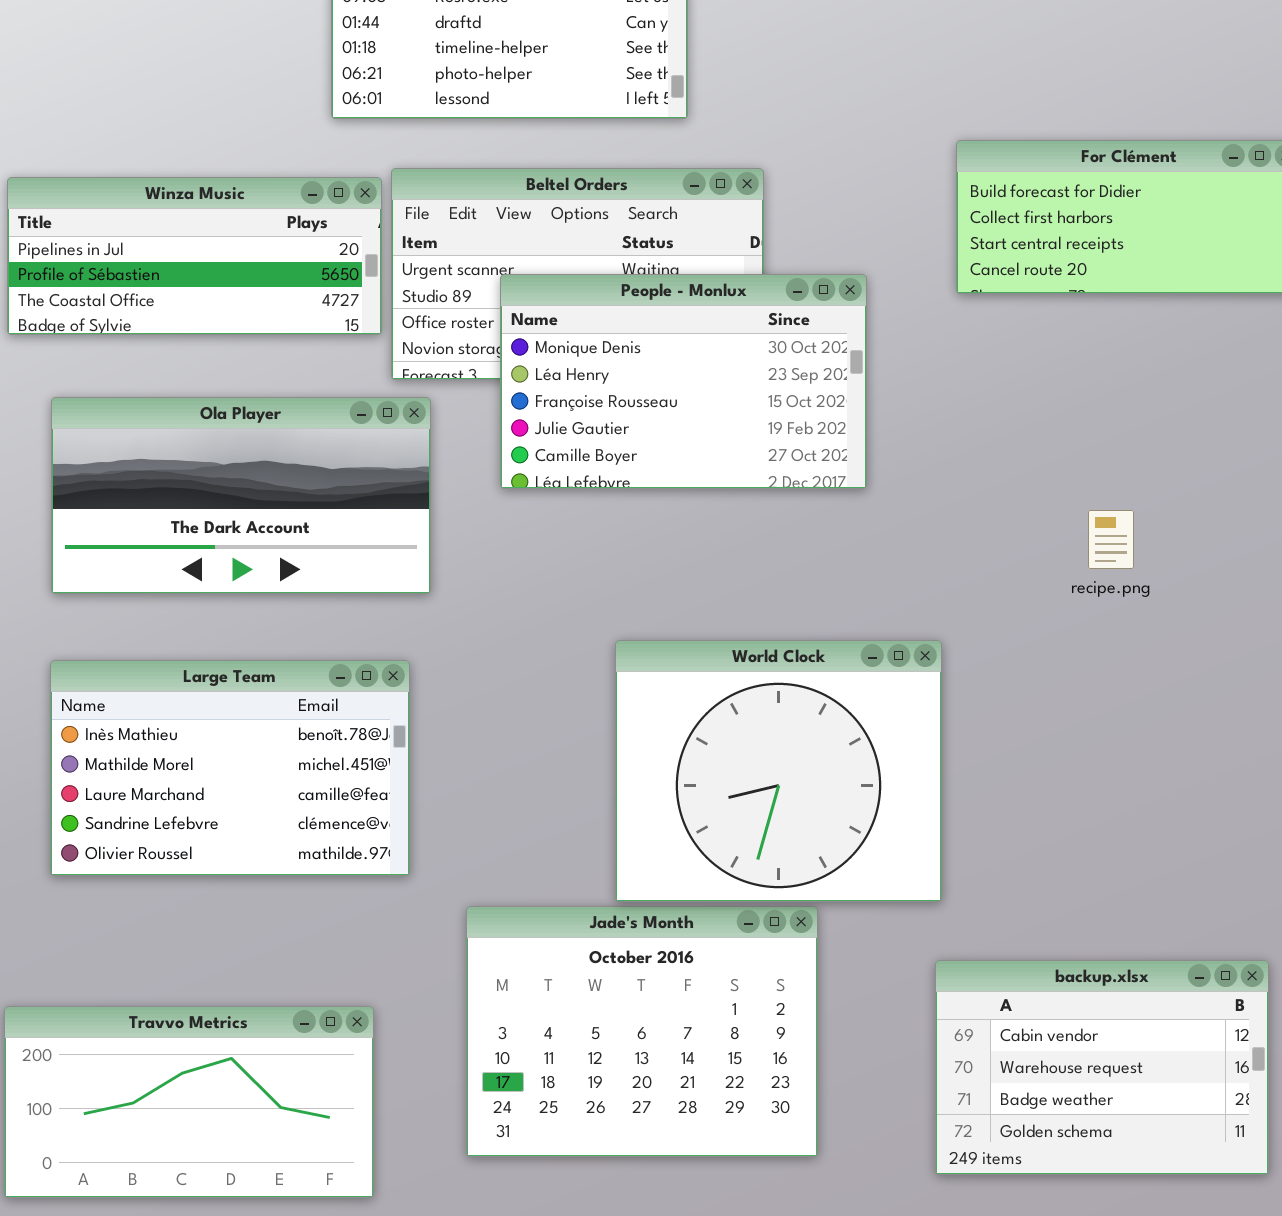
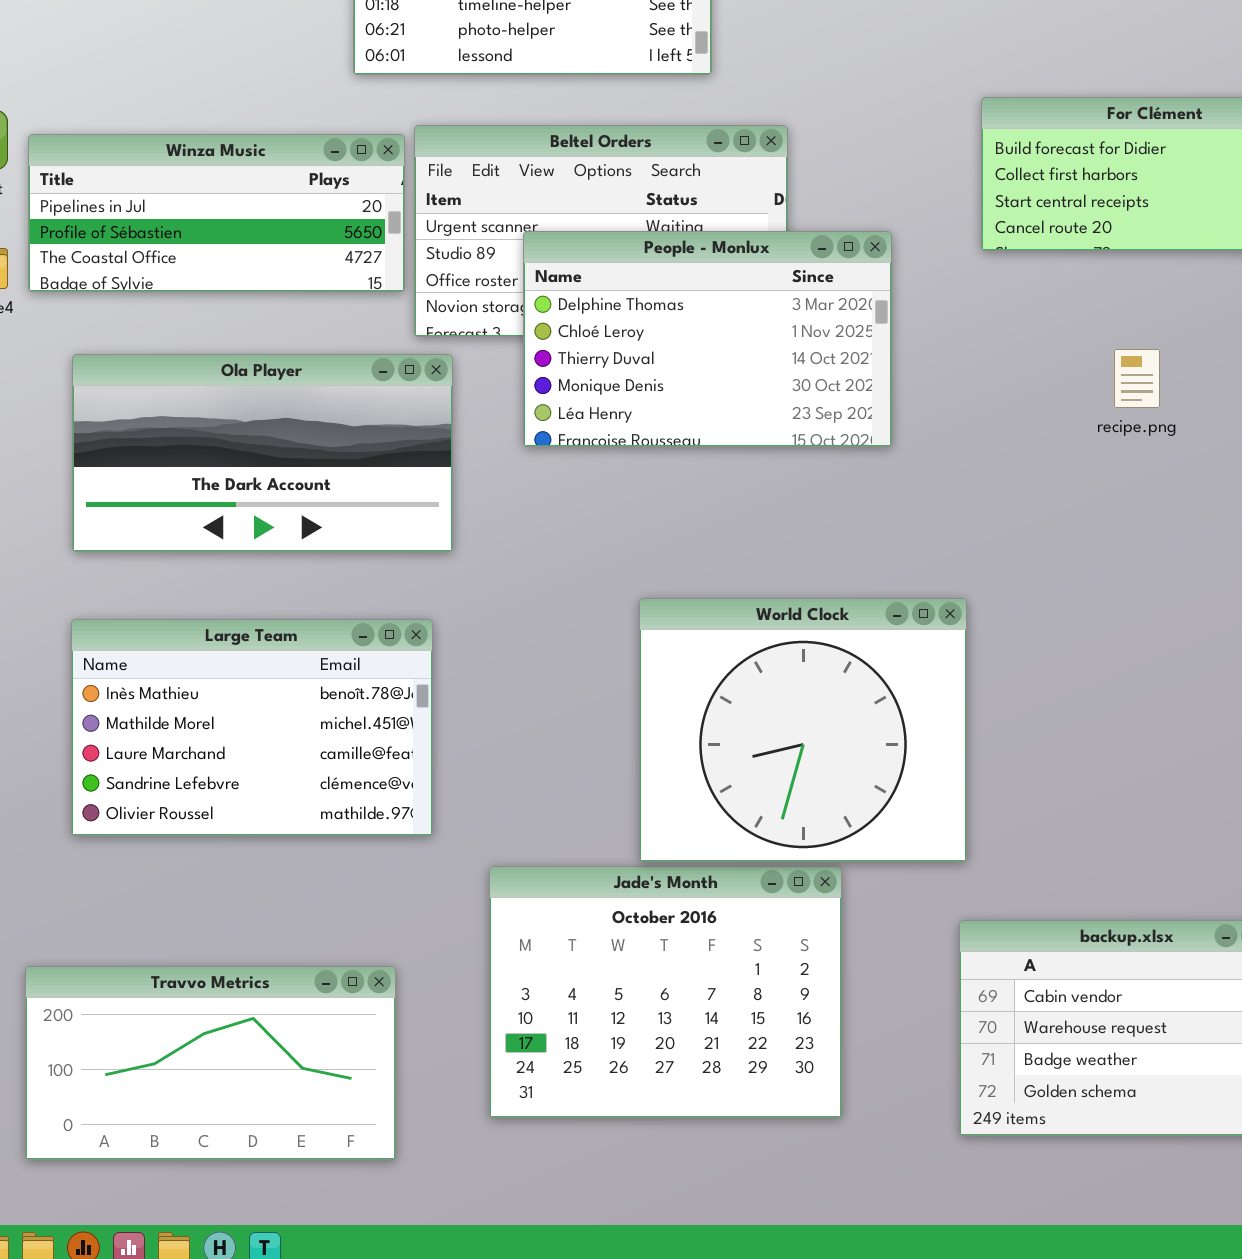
People - Monlux: [500,274,867,489] -> [523,231,892,447], scrolled up 3 rows
recipe.png: [1088,510,1134,569] -> [1114,349,1160,408], moved

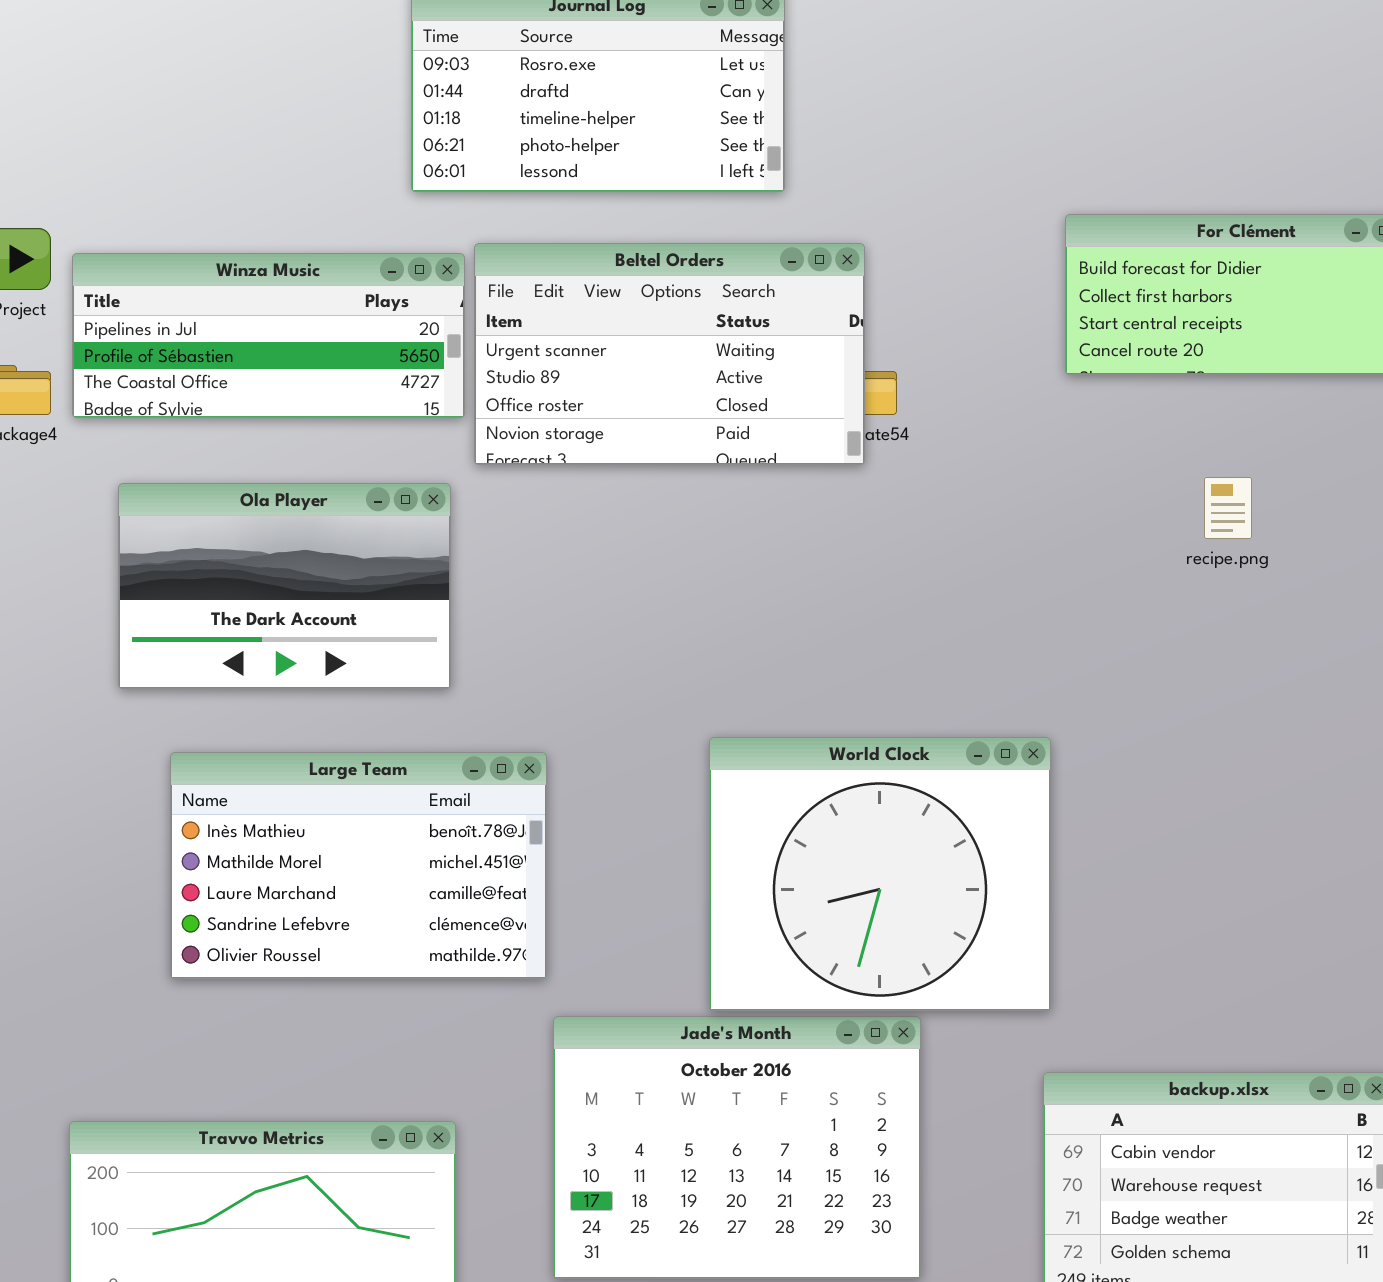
People - Monlux: [523,231,892,447] -> none, closed
Ola Player: [72,354,453,552] -> [118,483,451,689], resized
Large Team: [71,619,433,836] -> [170,752,547,979], moved

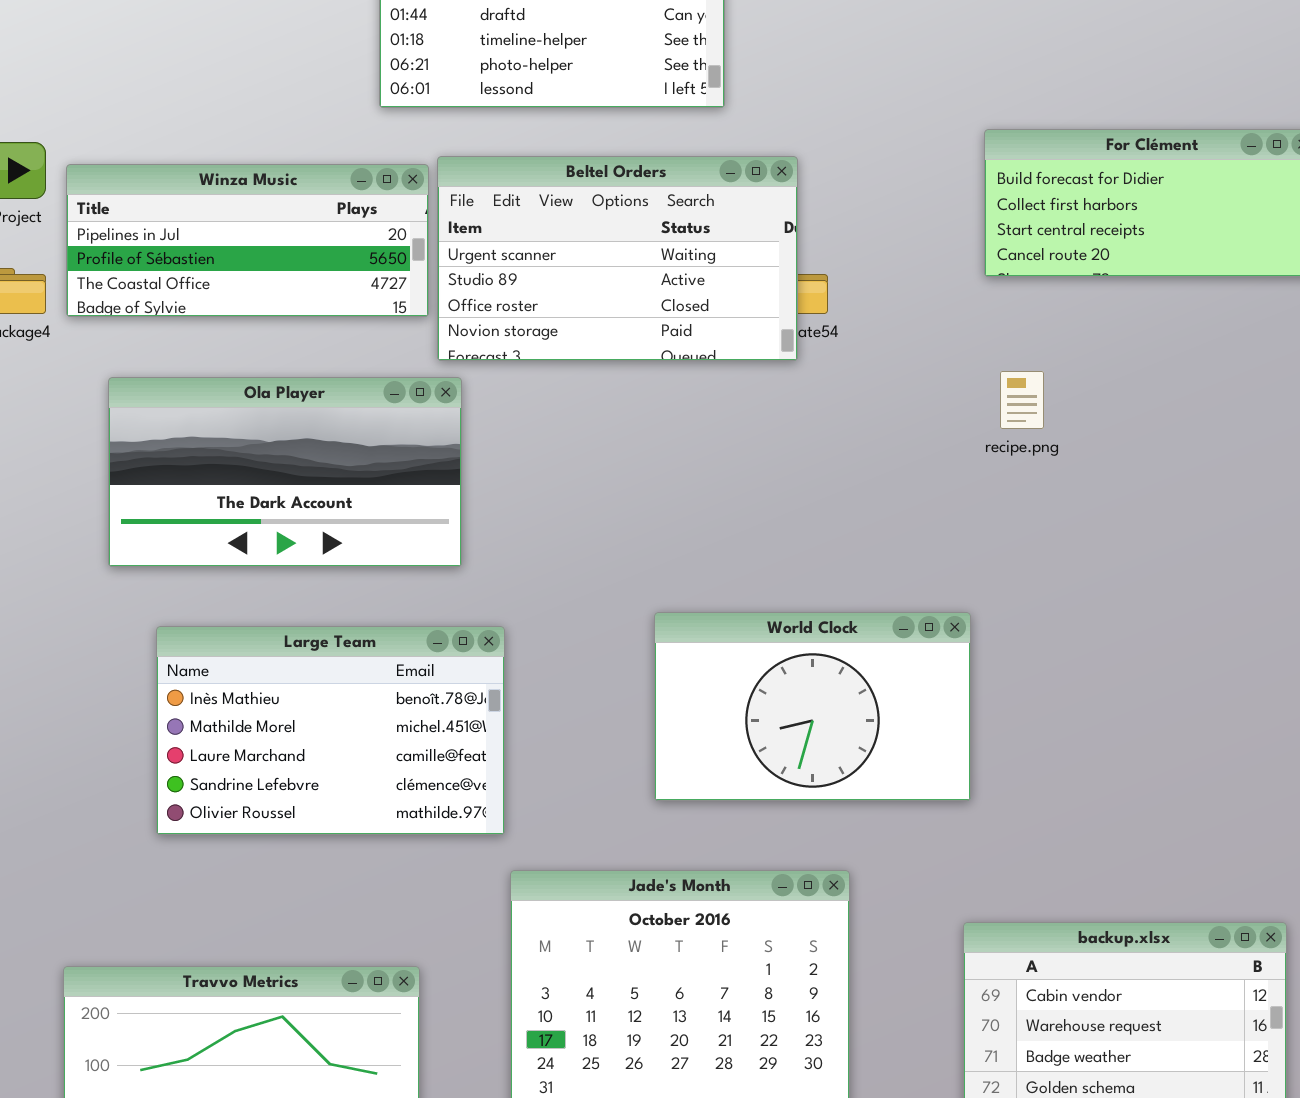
recipe.png: [1204,477,1252,539] -> [1000,371,1044,429], moved
Ola Player: [118,483,451,689] -> [108,377,462,567], resized
World Clock: [709,737,1051,1011] -> [654,612,971,801], resized

